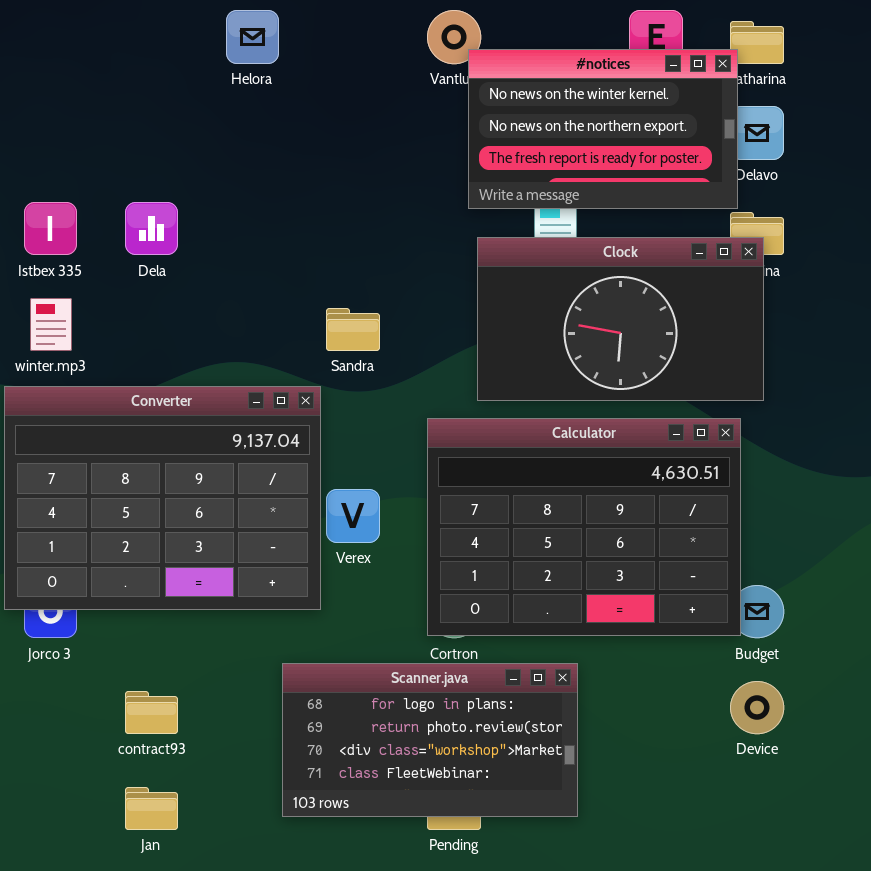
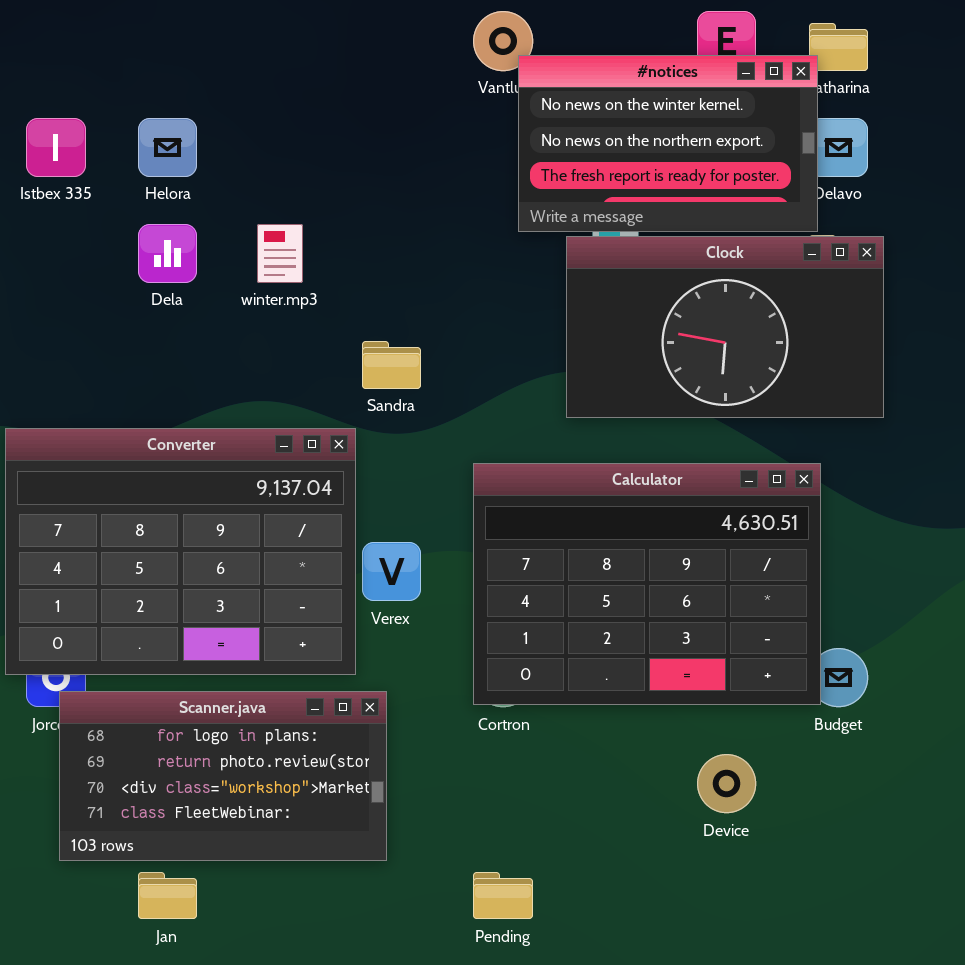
Helora: [226,10,279,64] -> [138,118,197,177], moved
Istbex 335: [24,202,77,255] -> [26,118,86,177], moved
Clock: [477,237,764,401] -> [566,236,884,418], moved
winter.mp3: [30,298,72,351] -> [257,224,303,283], moved
Scanner.java: [282,663,578,817] -> [59,691,387,861], moved
Device: [730,681,784,734] -> [697,754,756,813], moved

